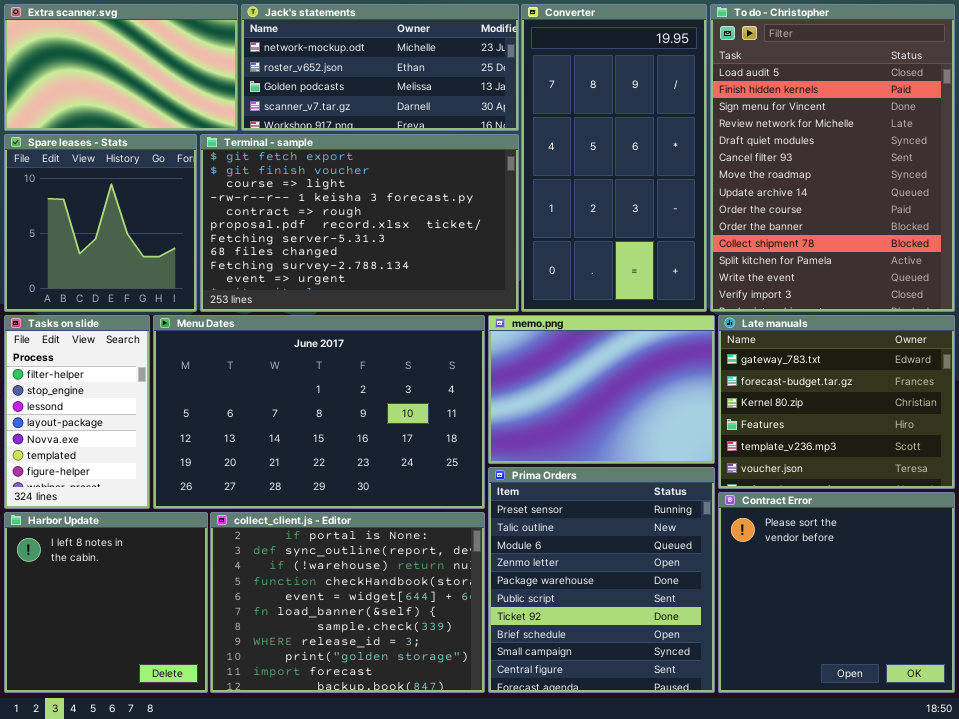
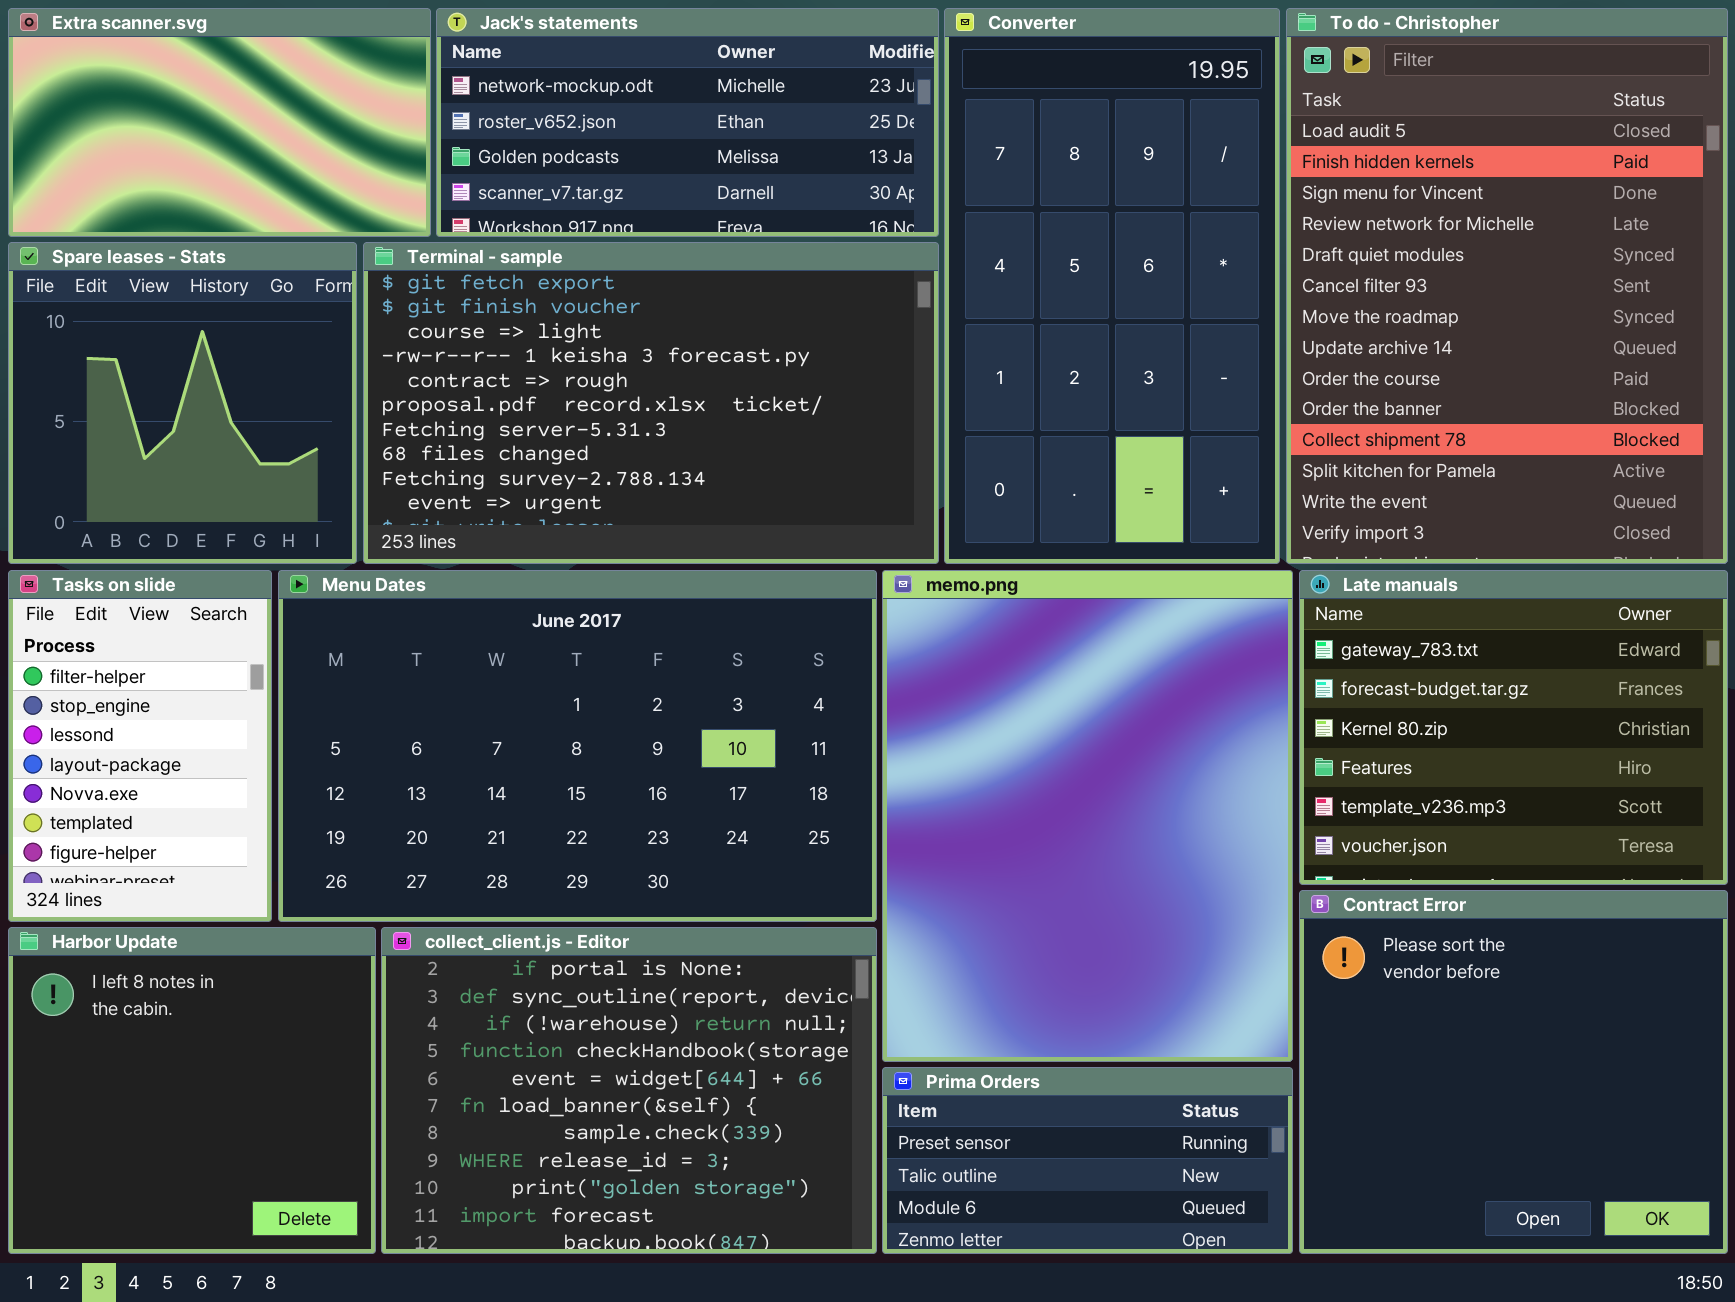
memo.png: [488,315,715,464] -> [882,570,1293,1062], resized
Prima Orders: [488,467,715,693] -> [882,1067,1293,1254], resized

